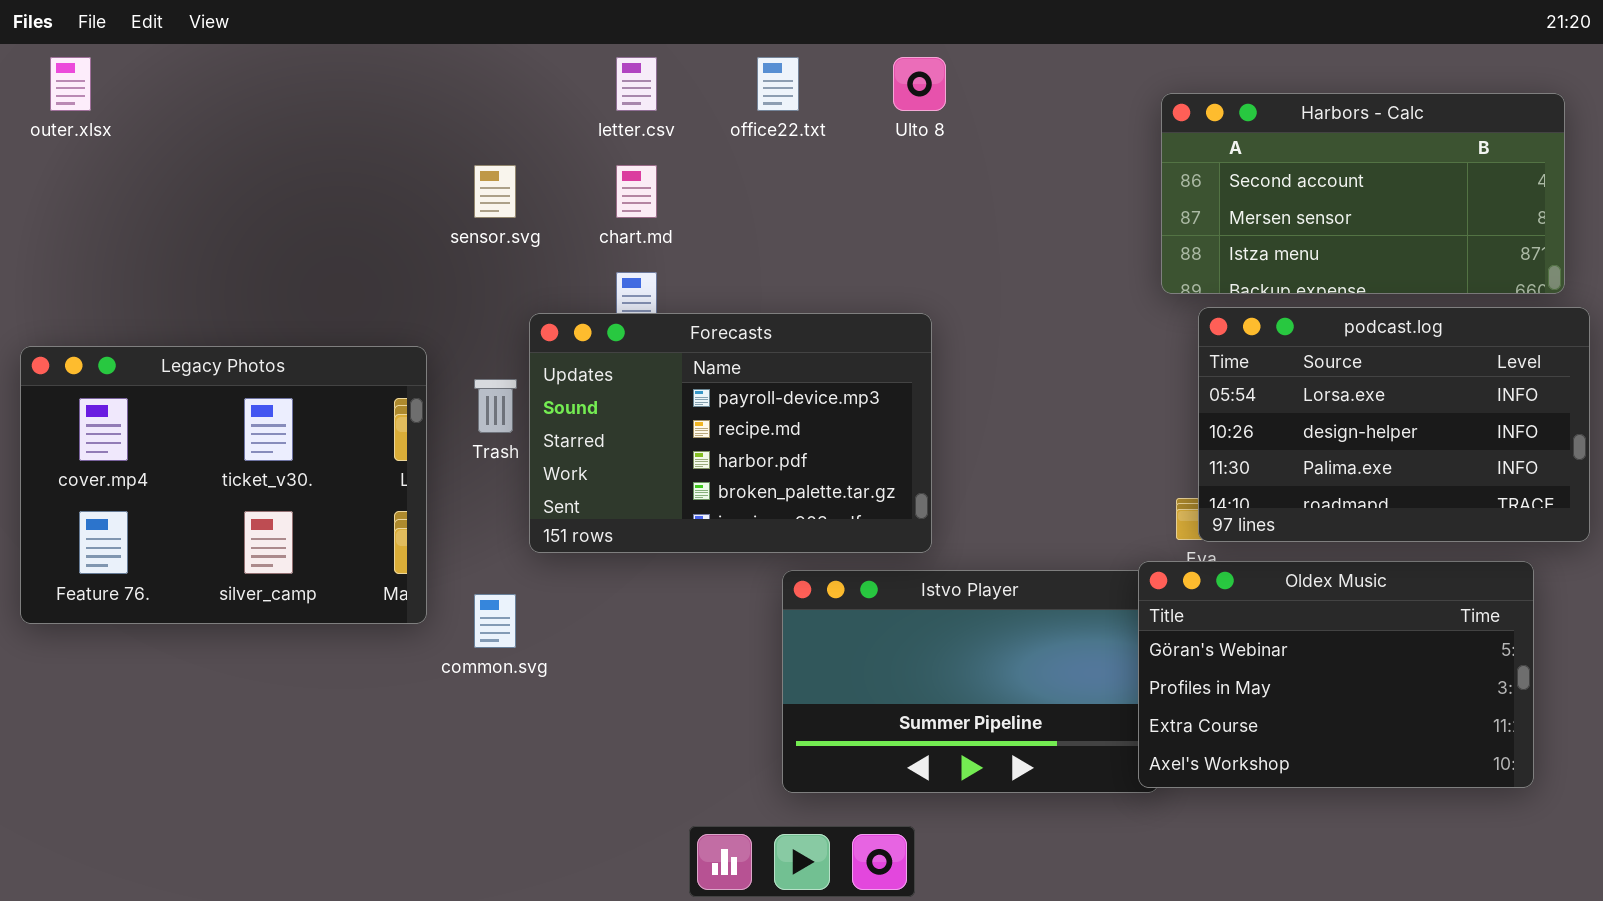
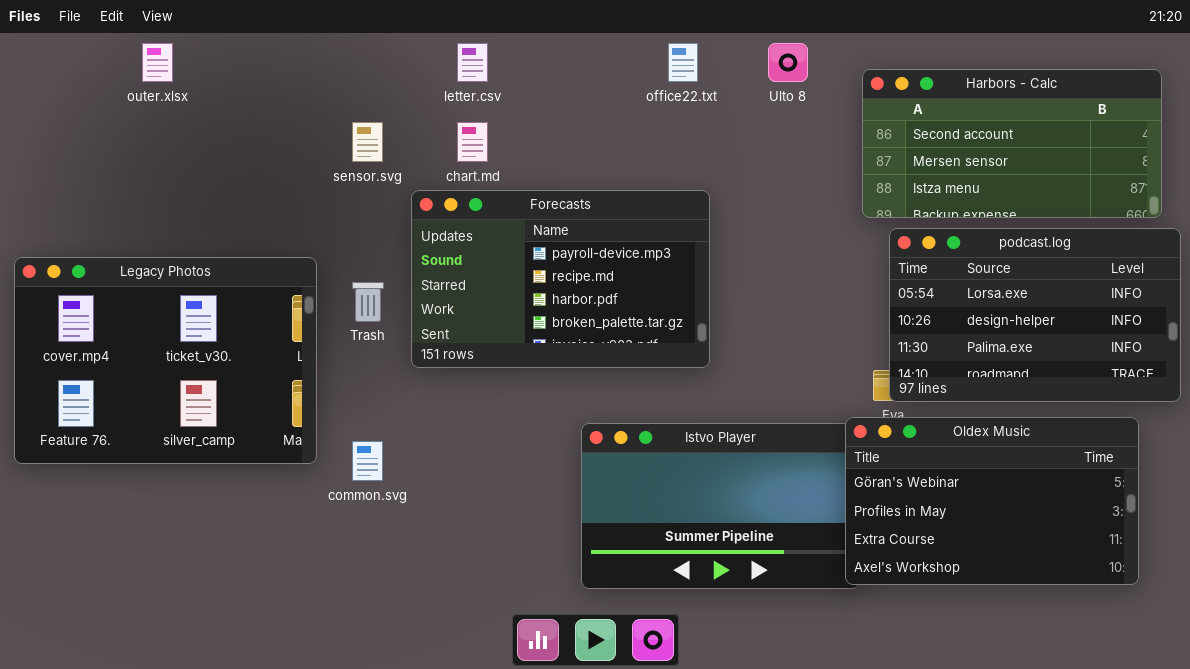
outer.xlsx: [50,57,91,111] -> [142,43,173,82], moved
office22.txt: [757,57,799,111] -> [668,43,698,82], moved
Ulto 8: [893,57,946,111] -> [768,43,808,82], moved
Forecasts: [529,313,932,553] -> [411,190,710,368], moved

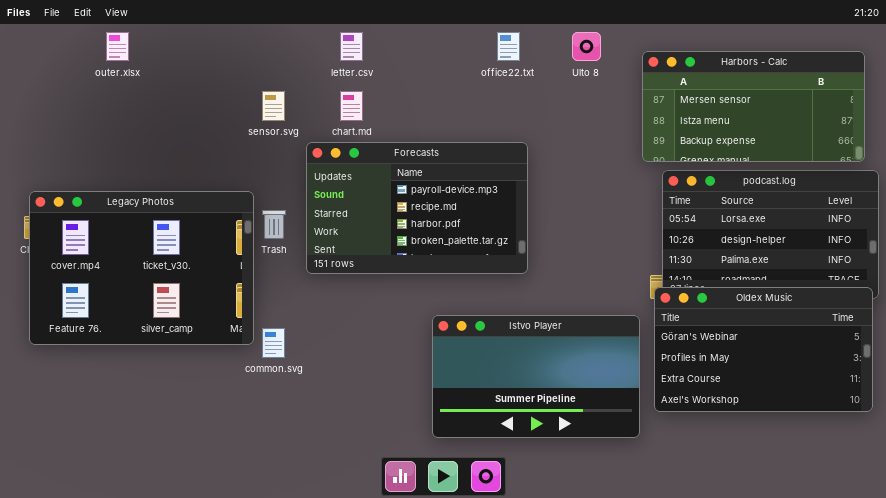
Harbors - Calc: [862,69,1162,218] -> [642,51,865,162], scrolled down 1 row
Legacy Photos: [14,257,317,464] -> [29,191,254,345], moved
Oldex Music: [845,417,1139,585] -> [654,287,873,412], moved

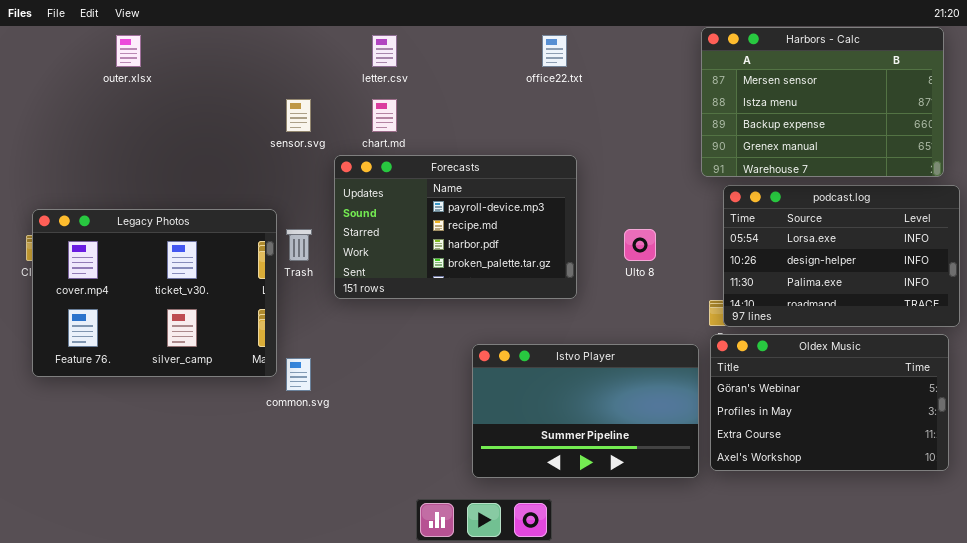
Ulto 8: [572,32,601,61] -> [624,229,656,261], moved
Harbors - Calc: [642,51,865,162] -> [701,27,944,177], resized
Oldex Music: [654,287,873,412] -> [710,334,949,471], moved

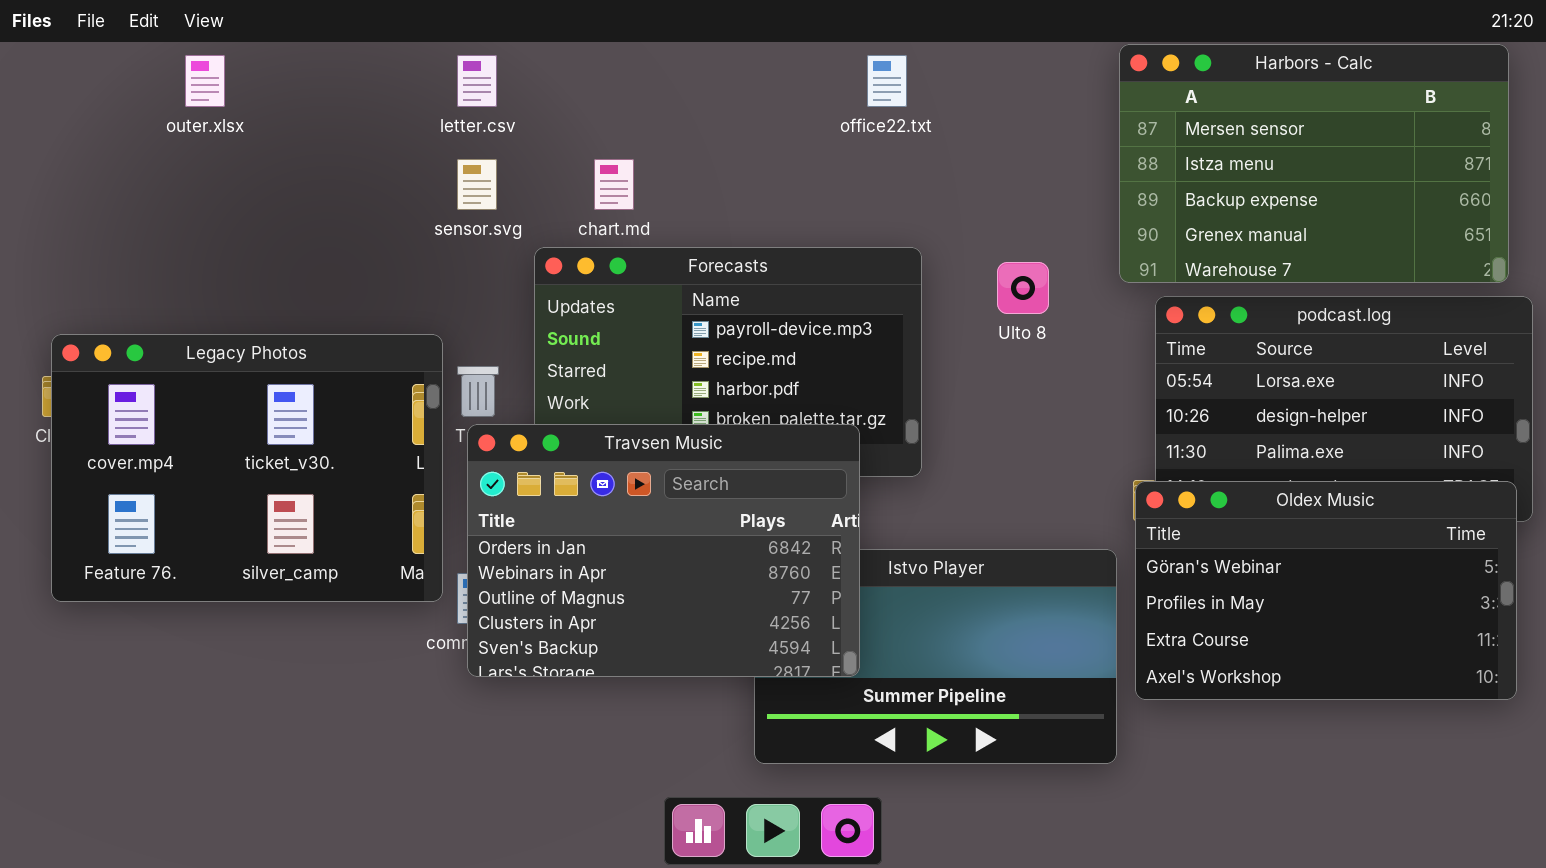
letter.csv: [372,35,397,67] -> [457,55,497,107], moved
Ulto 8: [624,229,656,261] -> [997,262,1049,314], moved
Travsen Music: none -> [467,424,860,677], opened
Oldex Music: [710,334,949,471] -> [1135,481,1517,700], moved

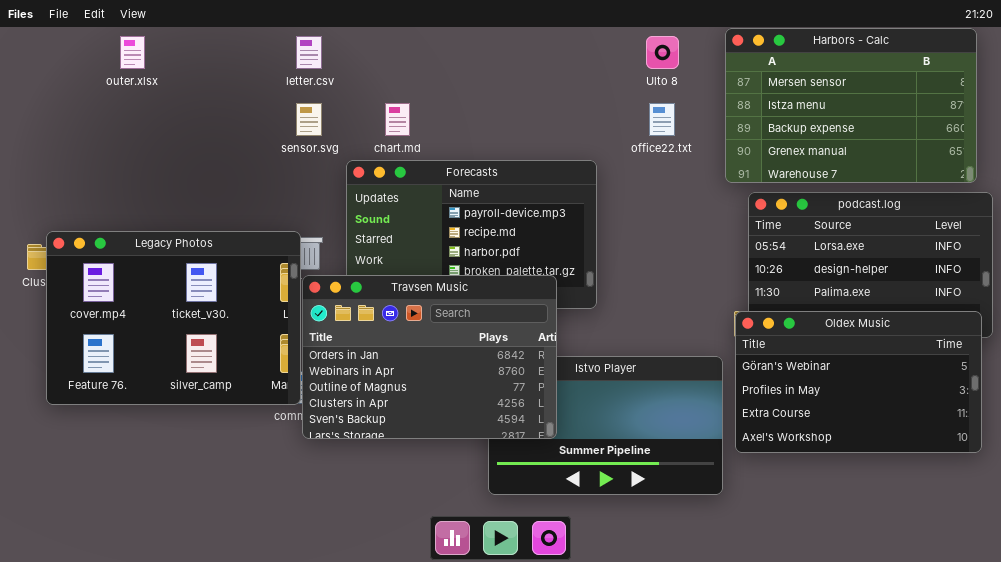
office22.txt: [867,55,907,107] -> [649,103,675,136], moved
Ulto 8: [997,262,1049,314] -> [646,36,679,69], moved
Legacy Photos: [51,334,443,602] -> [46,231,301,405], moved

